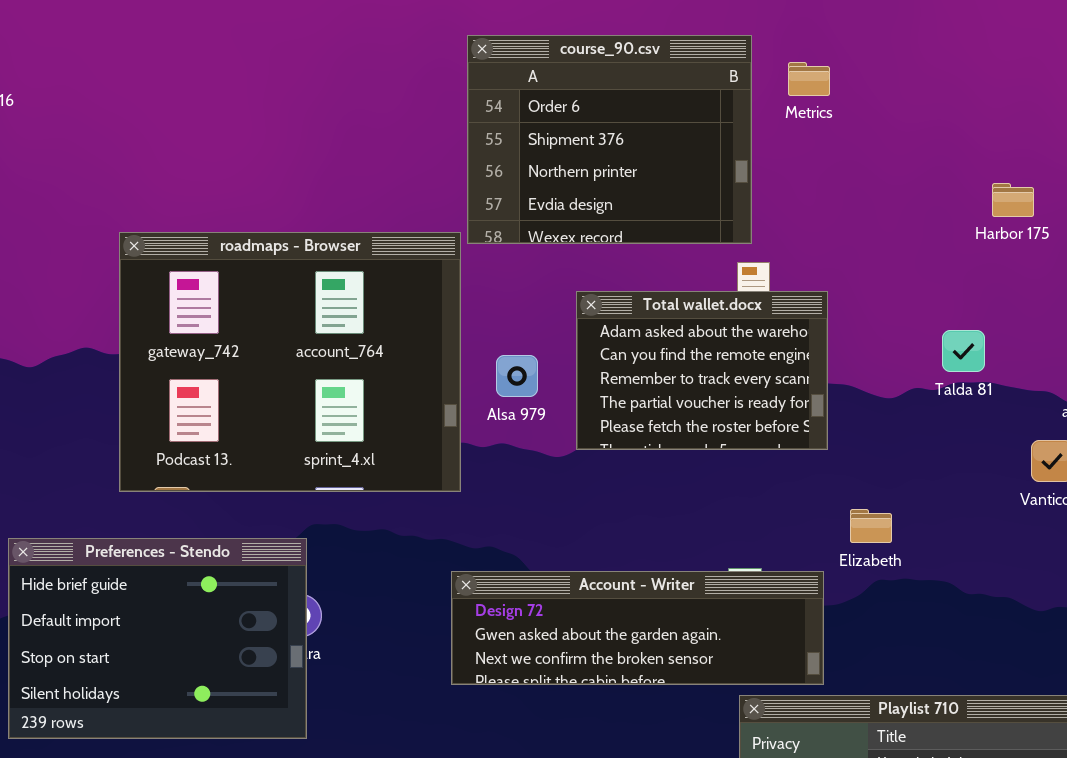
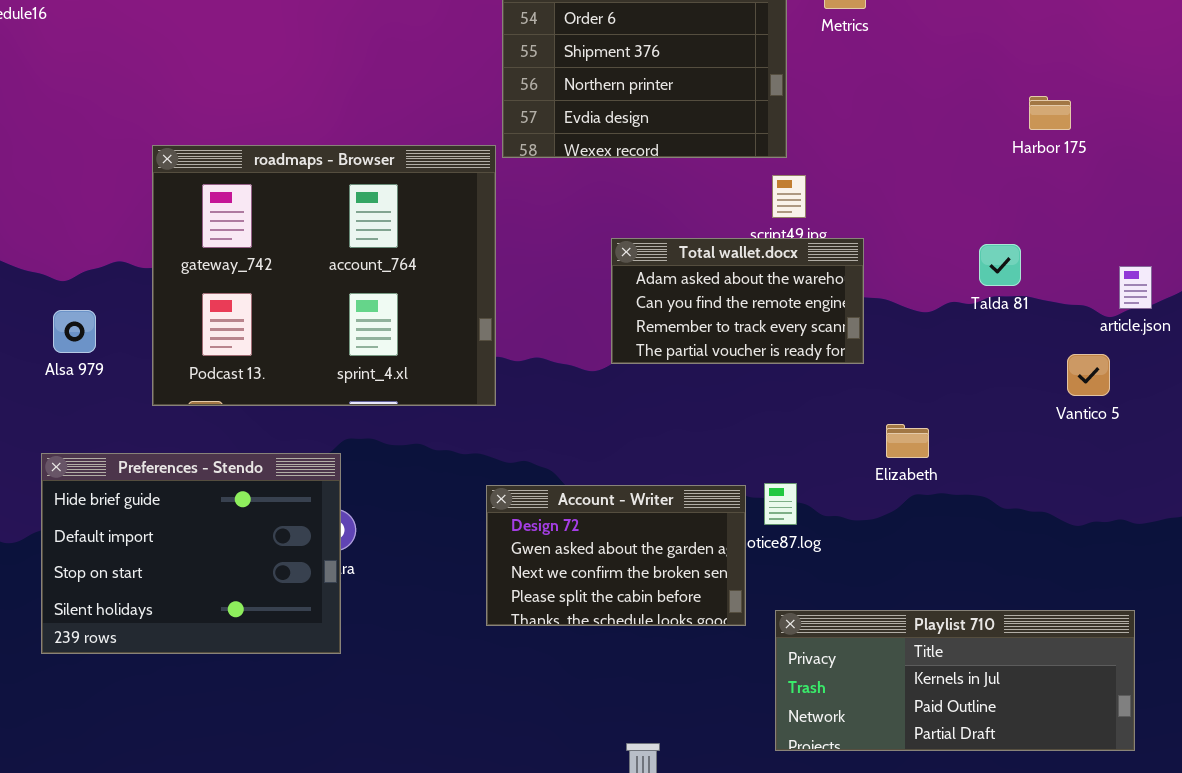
Total wallet.docx: [576,291,828,450] -> [611,238,864,364], resized
Alsa 979: [496,355,538,397] -> [53,310,96,353], moved
Account - Writer: [451,571,824,685] -> [486,485,746,626], resized

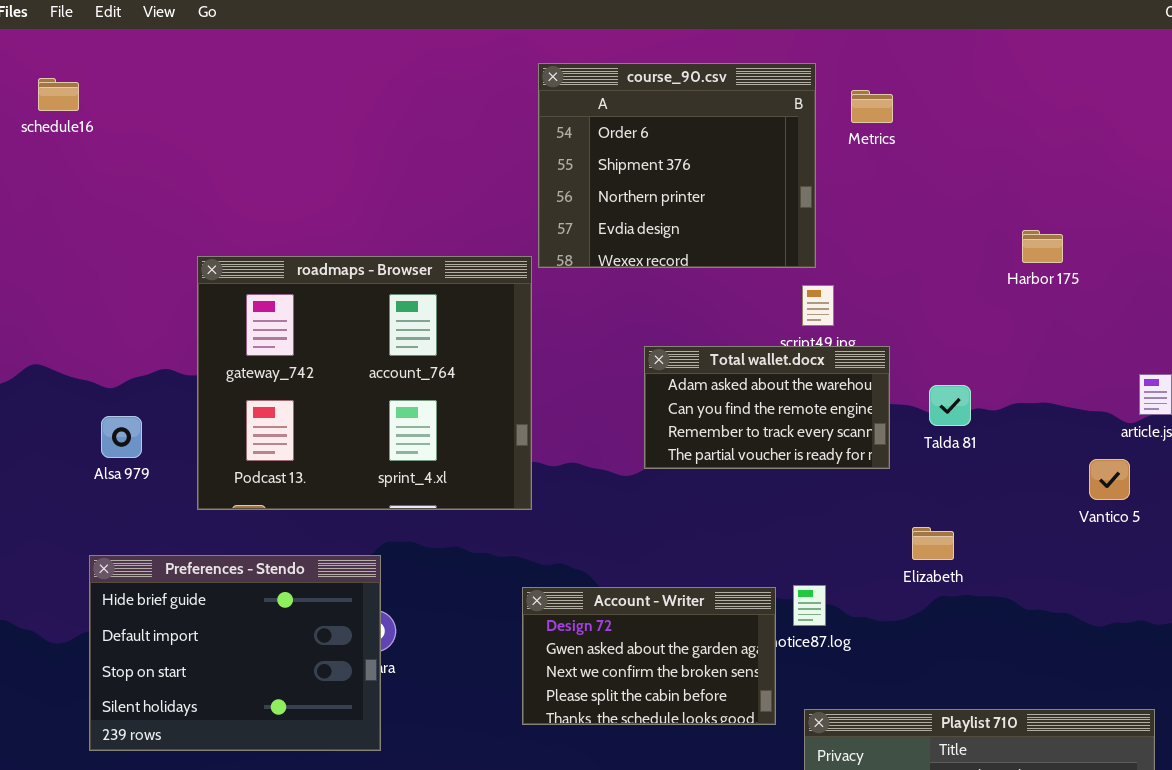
Harbor 175: [1029,96,1071,130] -> [1022,230,1063,263], moved
Talda 81: [979,244,1021,286] -> [929,385,971,426], moved

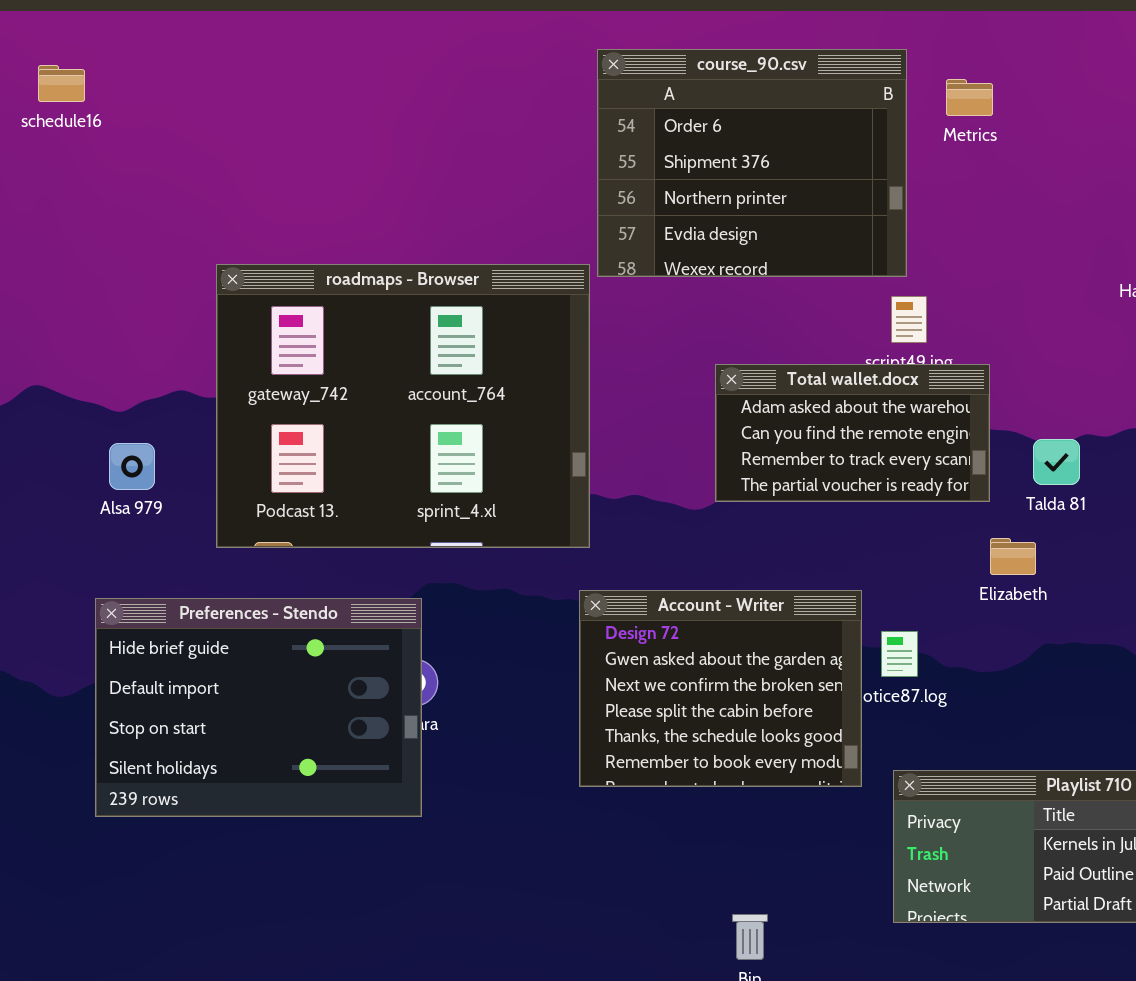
Talda 81: [929,385,971,426] -> [1033,439,1080,485], moved
Elizabeth: [912,527,954,560] -> [990,538,1036,575], moved
Account - Writer: [522,587,776,725] -> [579,590,862,787], resized

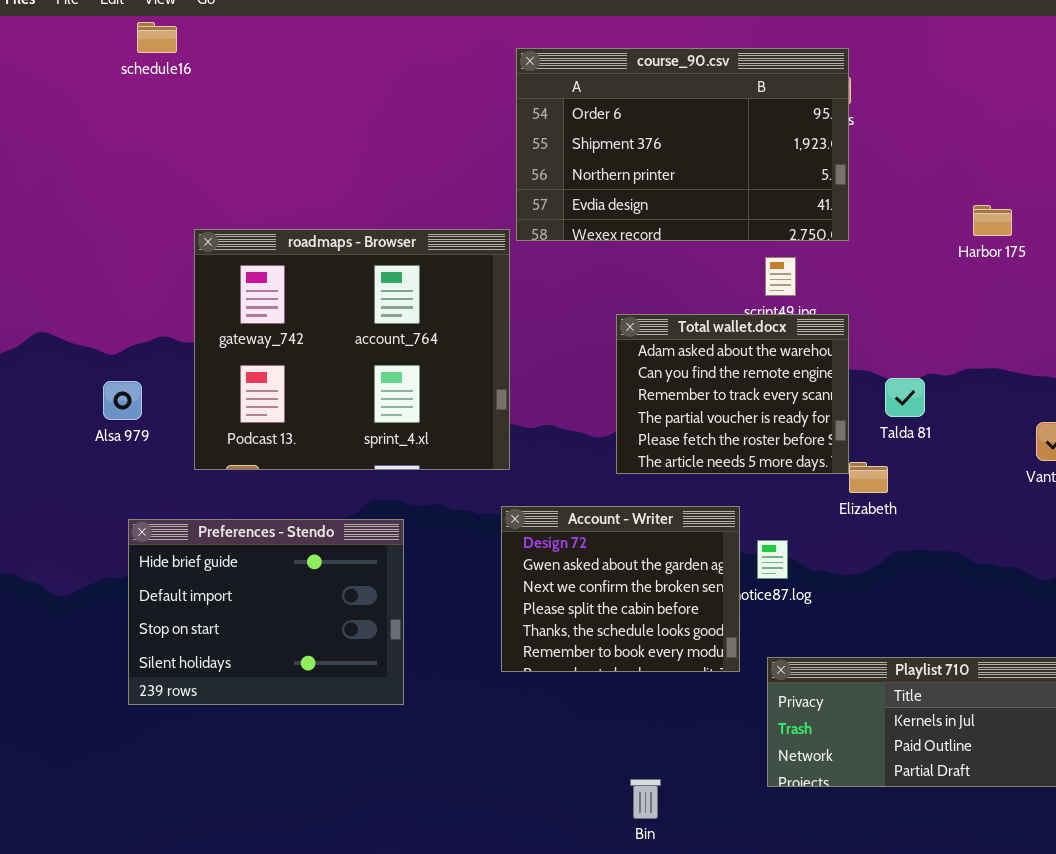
course_90.csv: [597,49,907,277] -> [516,48,849,241], resized
schedule16: [38,65,85,102] -> [137,22,177,53], moved
Total wallet.docx: [715,364,990,502] -> [616,314,849,474], resized
Preferences - Stendo: [95,598,422,817] -> [128,519,404,705], moved

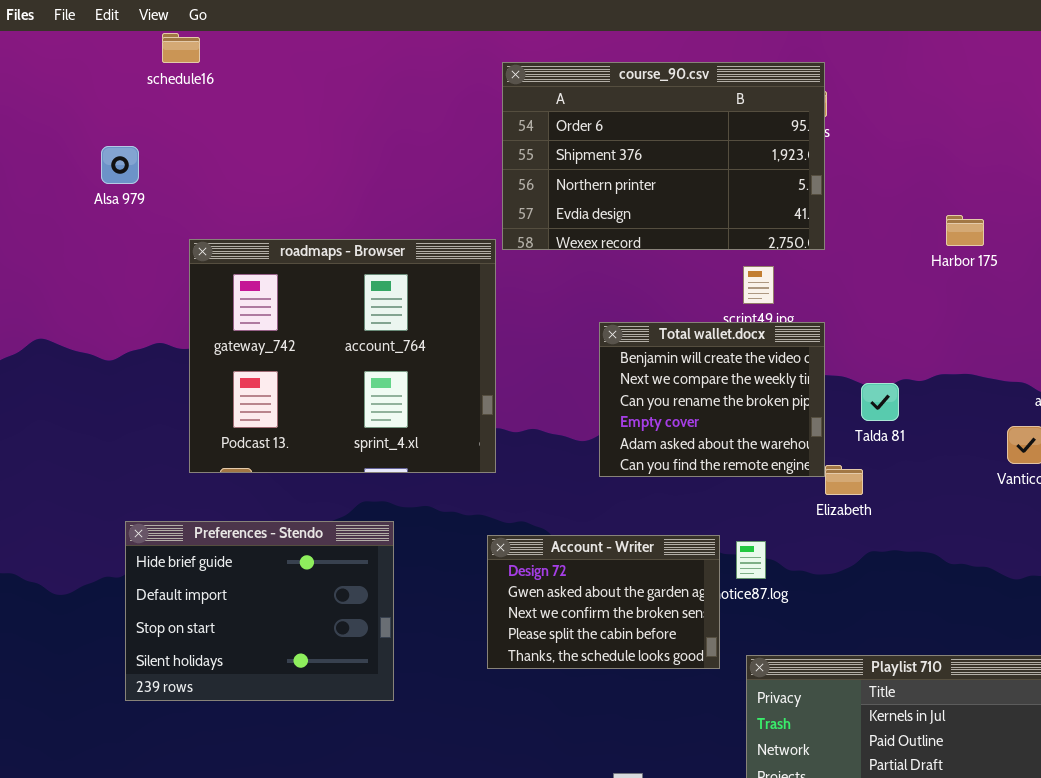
schedule16: [137,22,177,53] -> [162,33,200,63], moved
Total wallet.docx: [616,314,849,474] -> [599,322,825,477], scrolled up 4 rows
Alsa 979: [103,381,142,420] -> [101,146,139,184], moved
Account - Writer: [501,506,740,672] -> [487,535,720,669], resized

